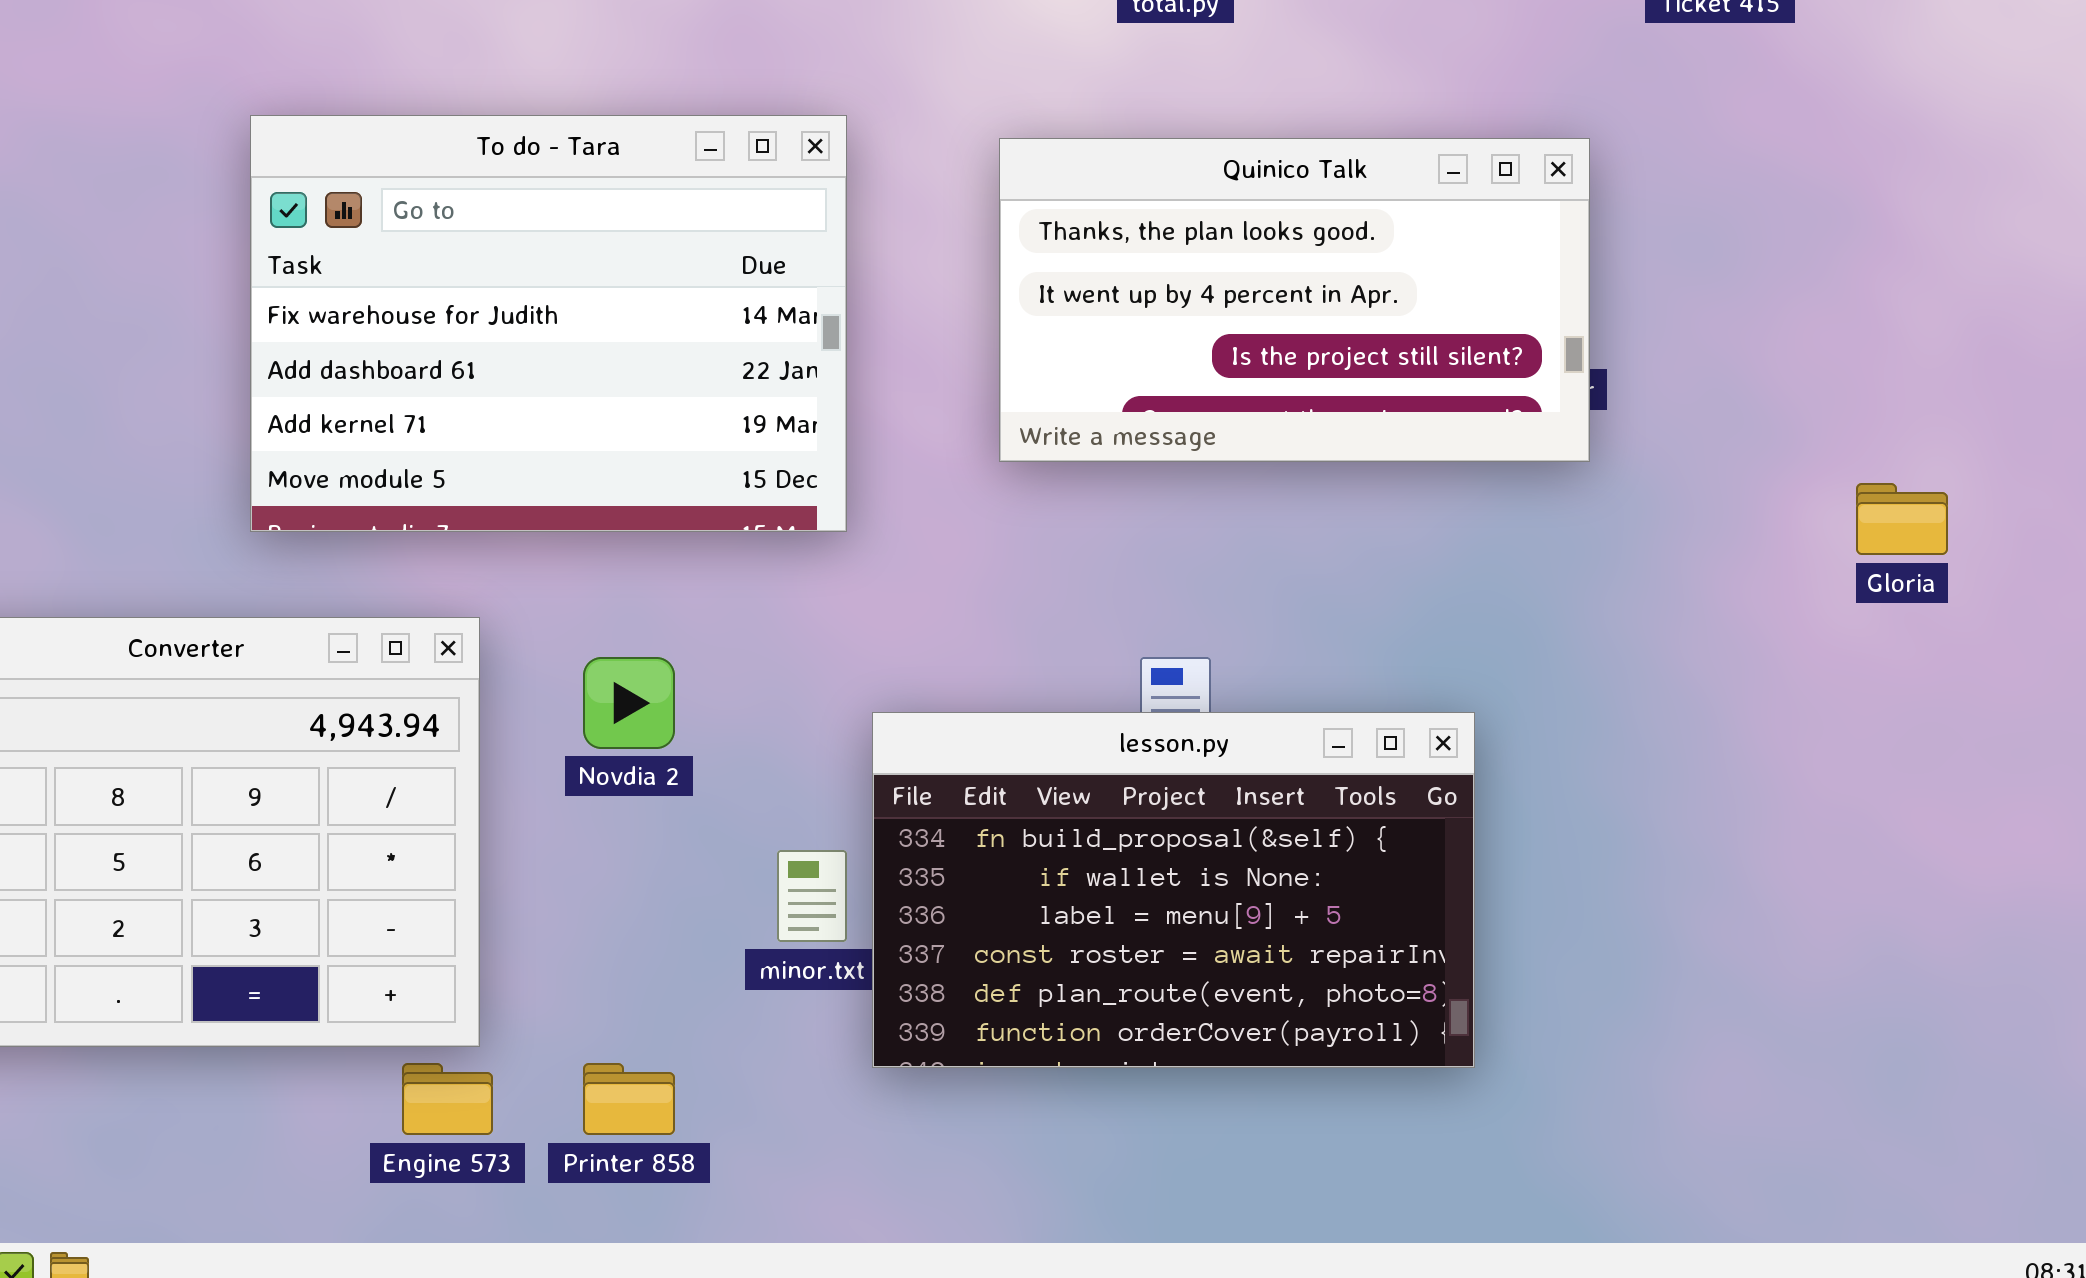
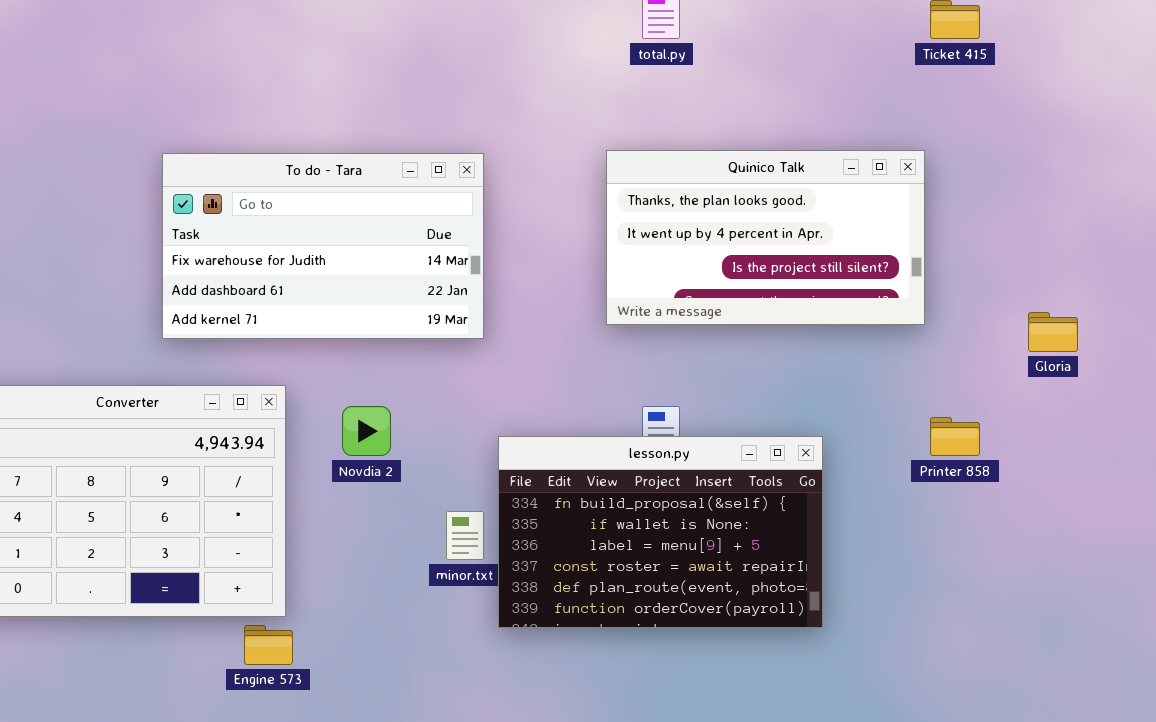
To do - Tara: [250,115,847,532] -> [162,153,484,339], resized
Quinico Talk: [999,138,1590,462] -> [606,150,925,325], moved
Printer 858: [583,1063,675,1135] -> [930,417,980,456], moved

